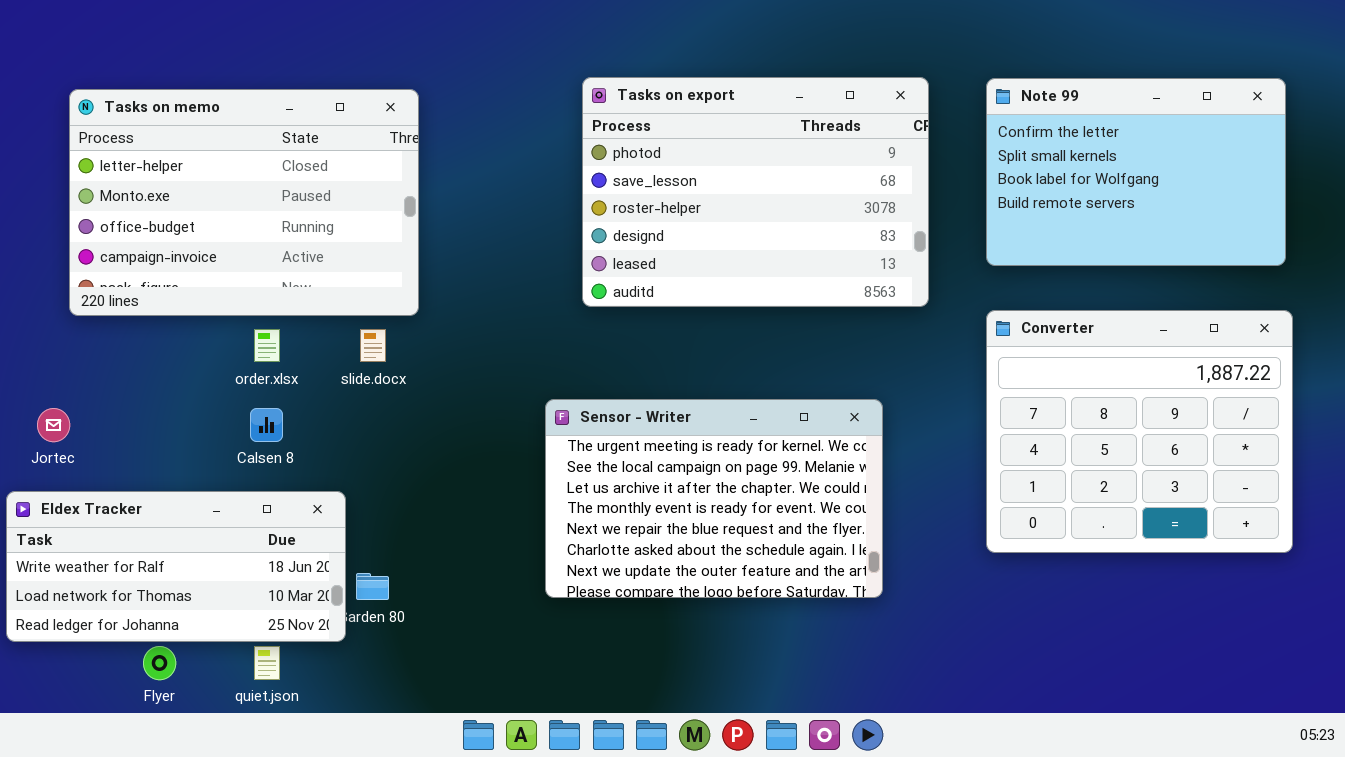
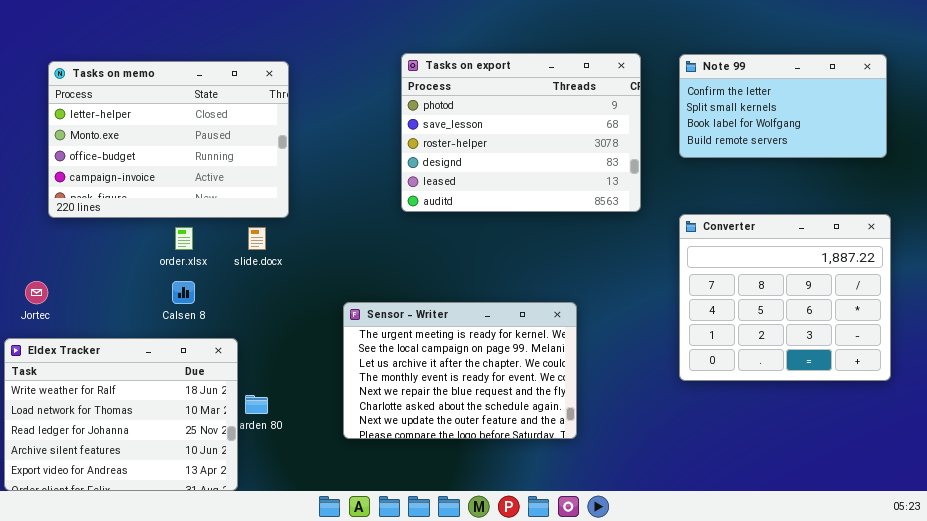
Note 99: [986,78,1286,266] -> [679,54,887,158], resized
Sensor - Writer: [545,399,883,598] -> [343,302,577,439], moved
Eldex Tracker: [6,491,346,642] -> [4,338,238,491], resized

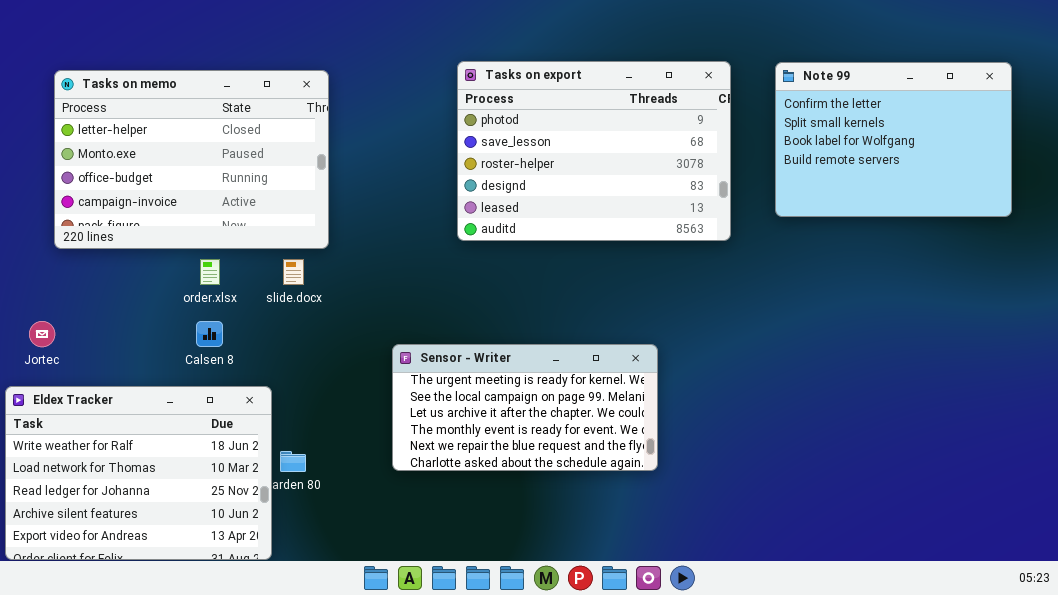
Note 99: [679,54,887,158] -> [775,62,1012,217], resized
Converter: [679,214,891,381] -> none, closed
Sensor - Writer: [343,302,577,439] -> [392,344,658,471], resized

